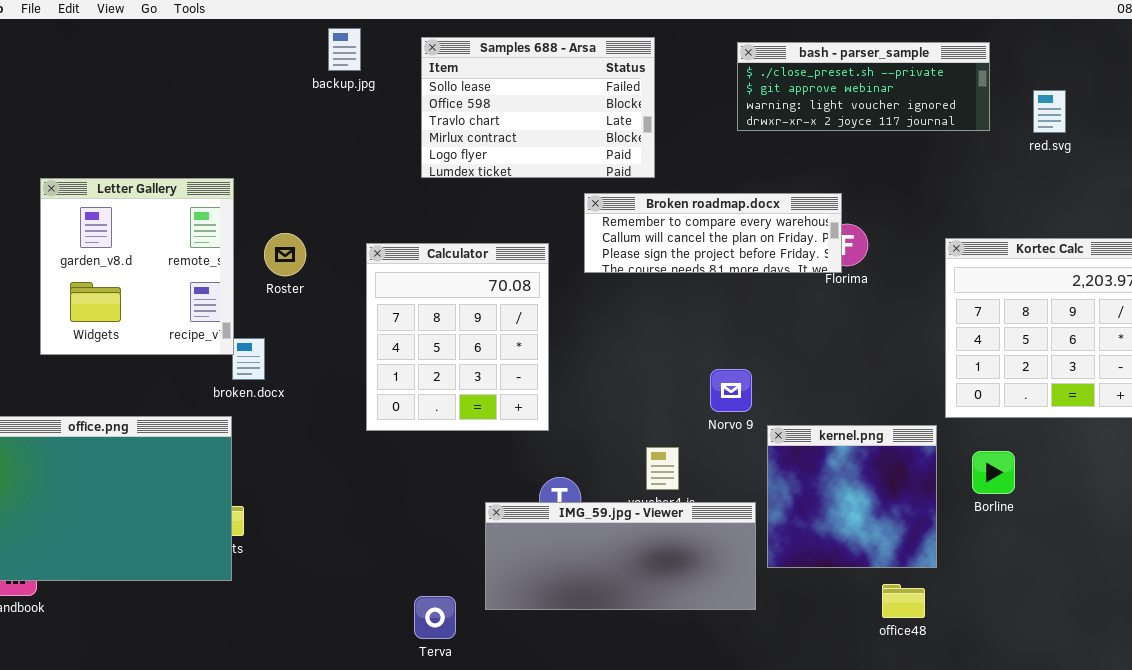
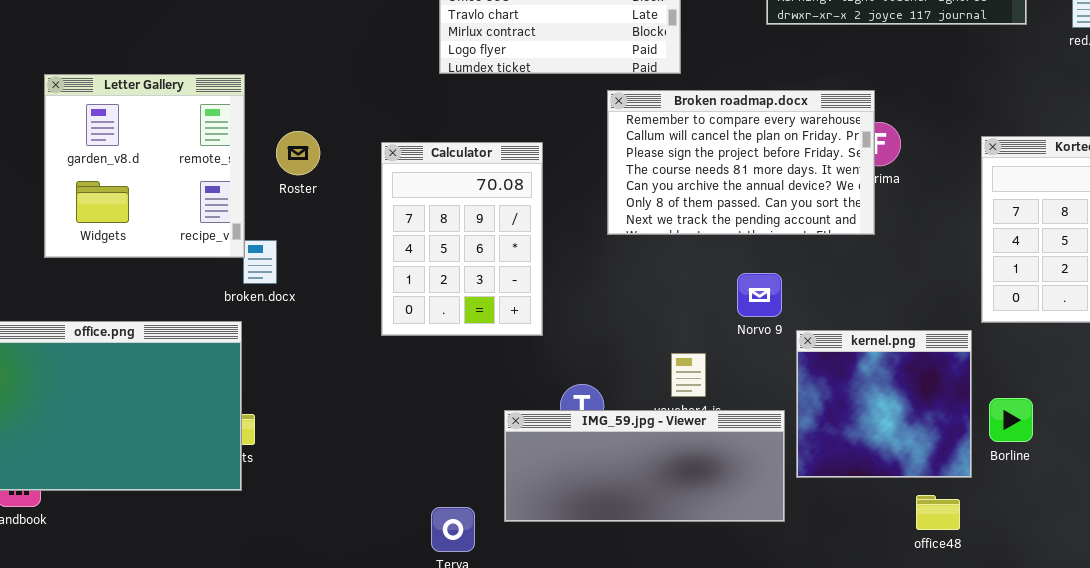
Broken roadmap.docx: [584,193,842,273] -> [607,90,875,235], resized
Calculator: [366,243,549,431] -> [381,142,543,336], resized
Borline: [972,451,1015,494] -> [989,398,1033,442], moved

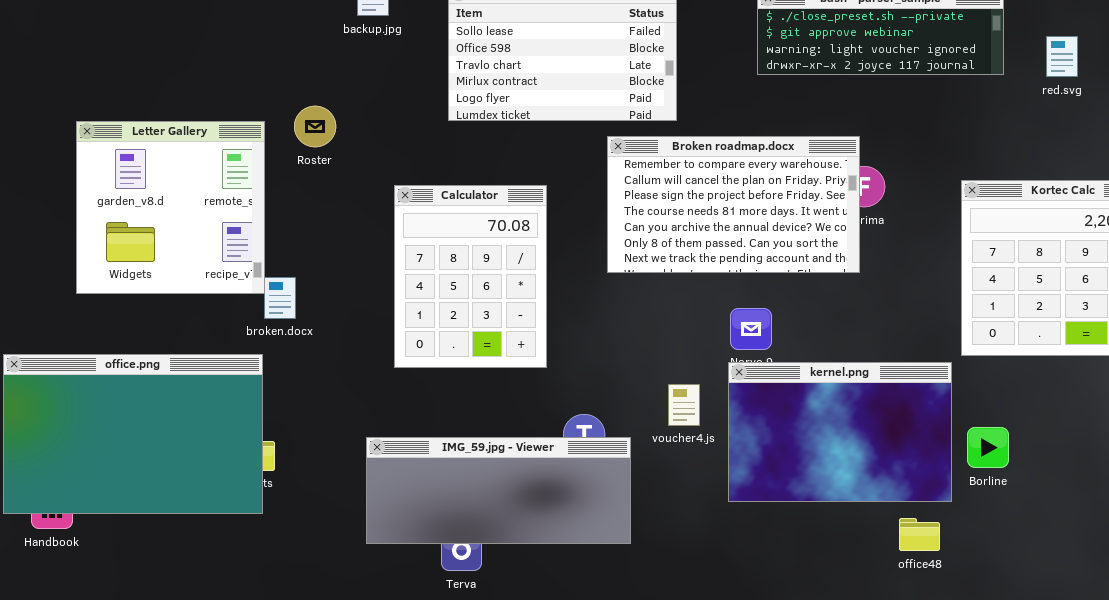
Roster: [276,131,320,175] -> [294,106,336,147], moved
kernel.png: [796,330,972,478] -> [728,362,952,502], resized
IMG_59.jpg - Viewer: [504,410,785,522] -> [366,437,631,544], moved

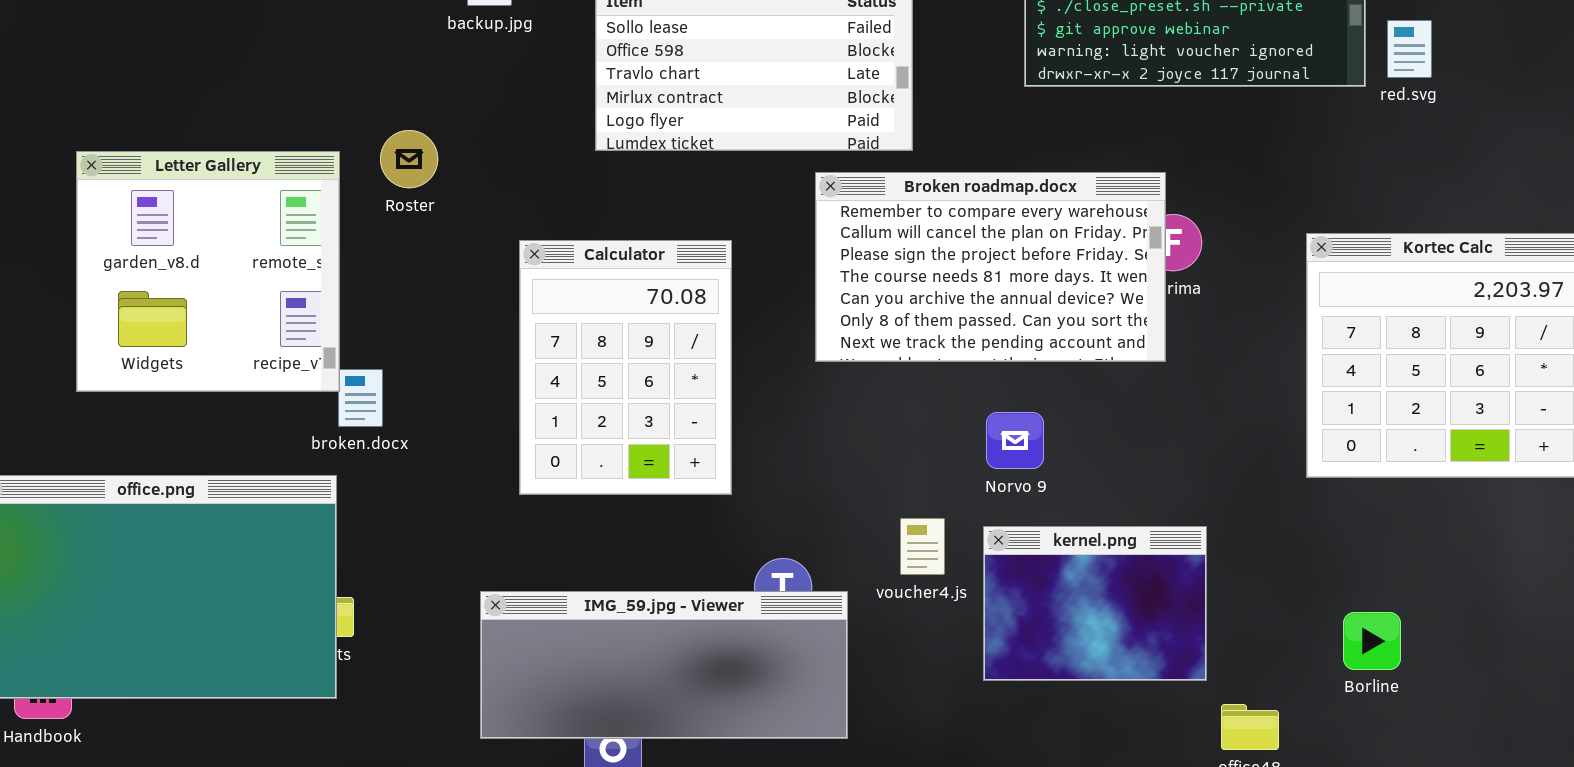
red.svg: [1046,36,1078,77] -> [1387,20,1432,78], moved
kernel.png: [728,362,952,502] -> [983,526,1207,681], resized
Borline: [967,427,1009,468] -> [1343,612,1401,670], moved

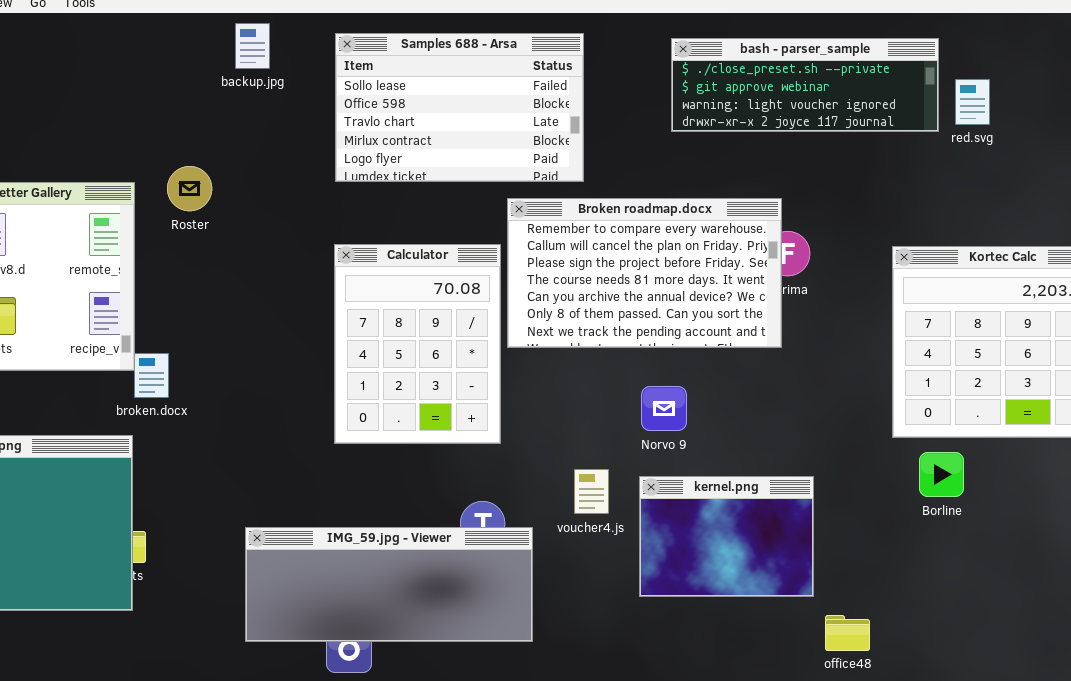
Calculator: [519,240,732,495] -> [334,244,501,444], moved
Borline: [1343,612,1401,670] -> [919,452,964,497], moved

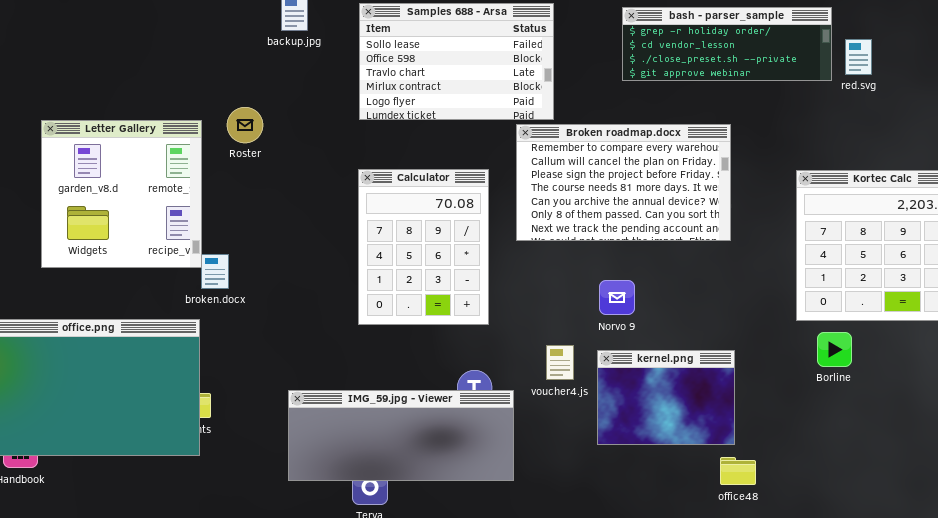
bash - parser_sample: [671,38,939,132] -> [622,7,832,81], scrolled up 2 rows
Broken roadmap.docx: [507,198,782,348] -> [516,124,731,241], moved
office48: [825,615,870,651] -> [720,457,756,485], moved

